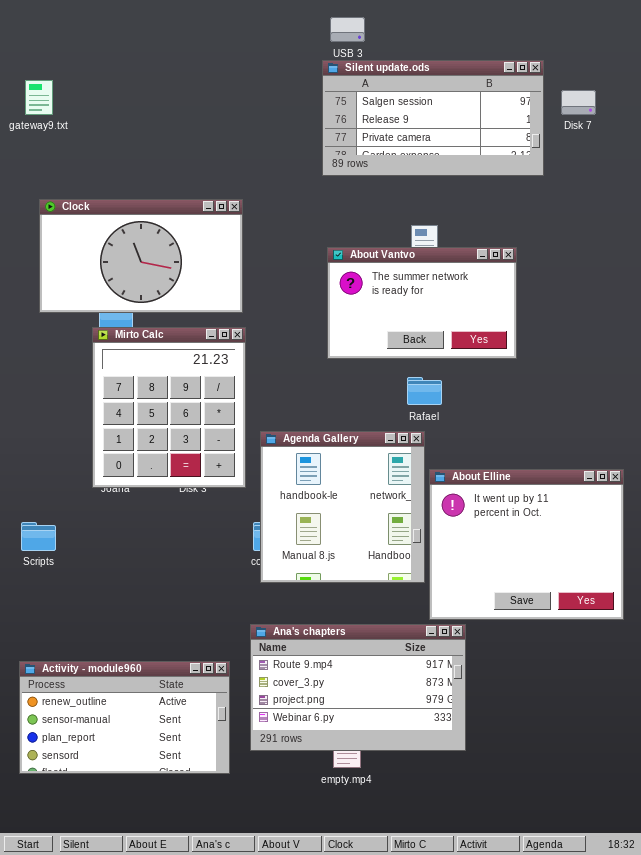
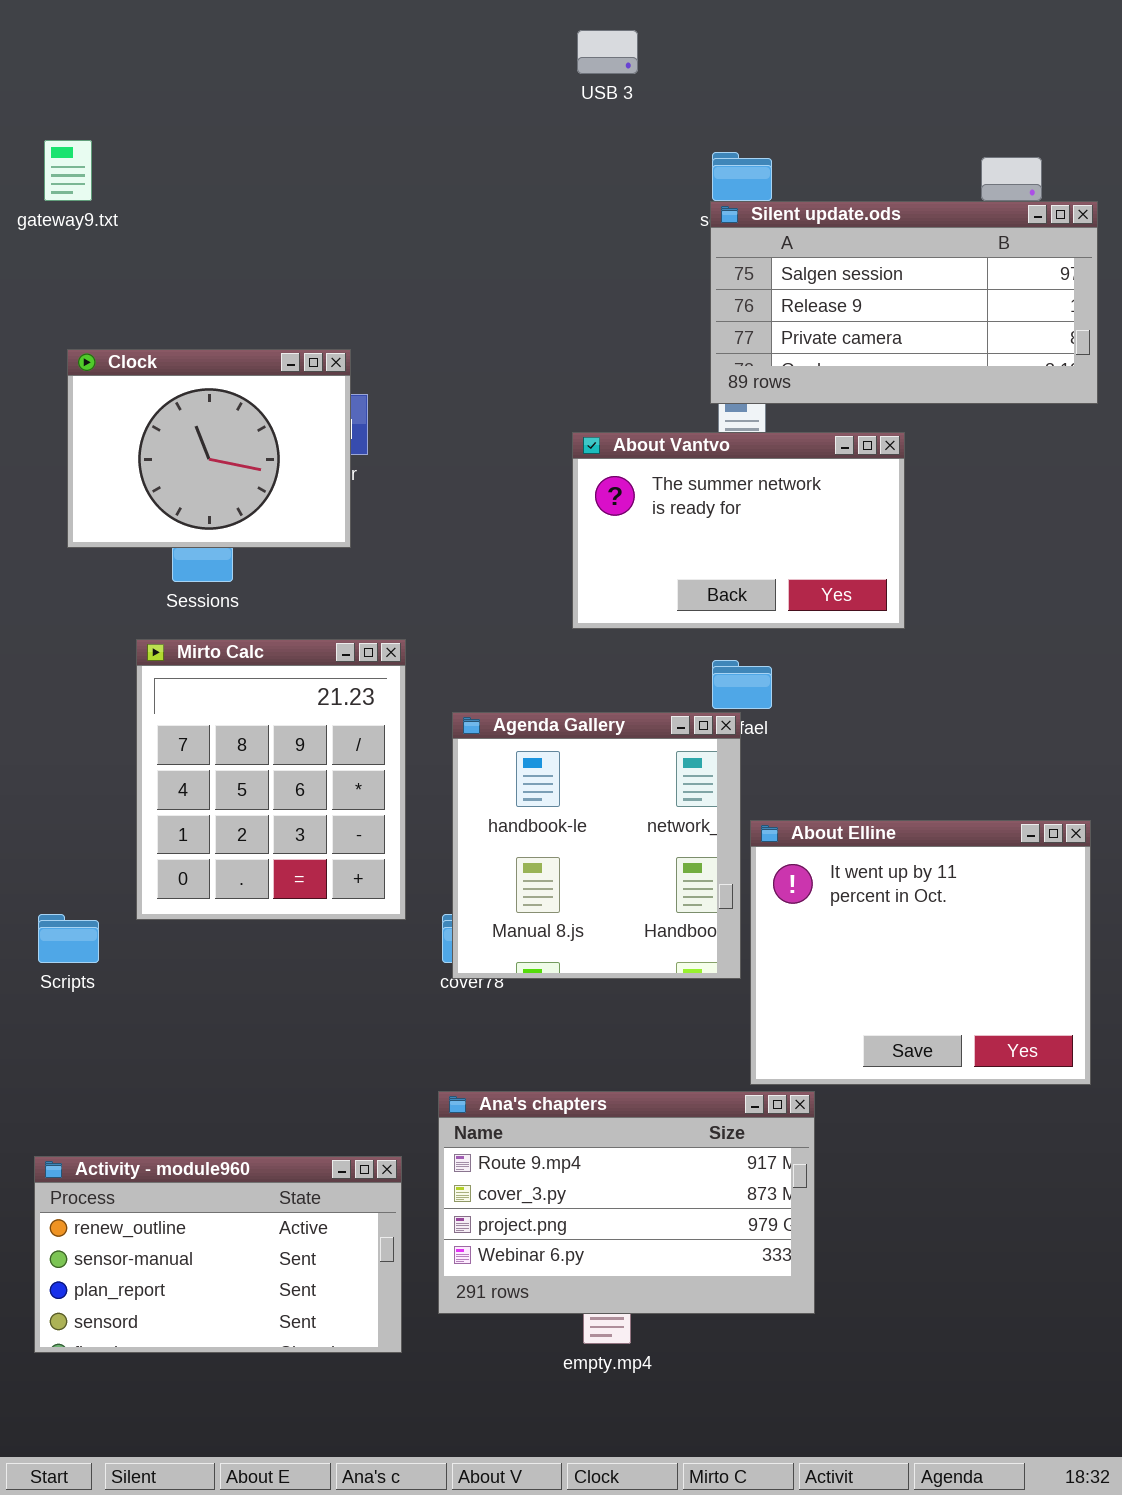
Silent update.ods: [322,60,544,176] -> [710,201,1098,404], moved
Clock: [39,199,243,313] -> [67,349,351,548], resized
Mirto Calc: [92,327,246,488] -> [136,639,406,920], moved
Agenda Gallery: [260,431,425,583] -> [452,712,741,979], moved

